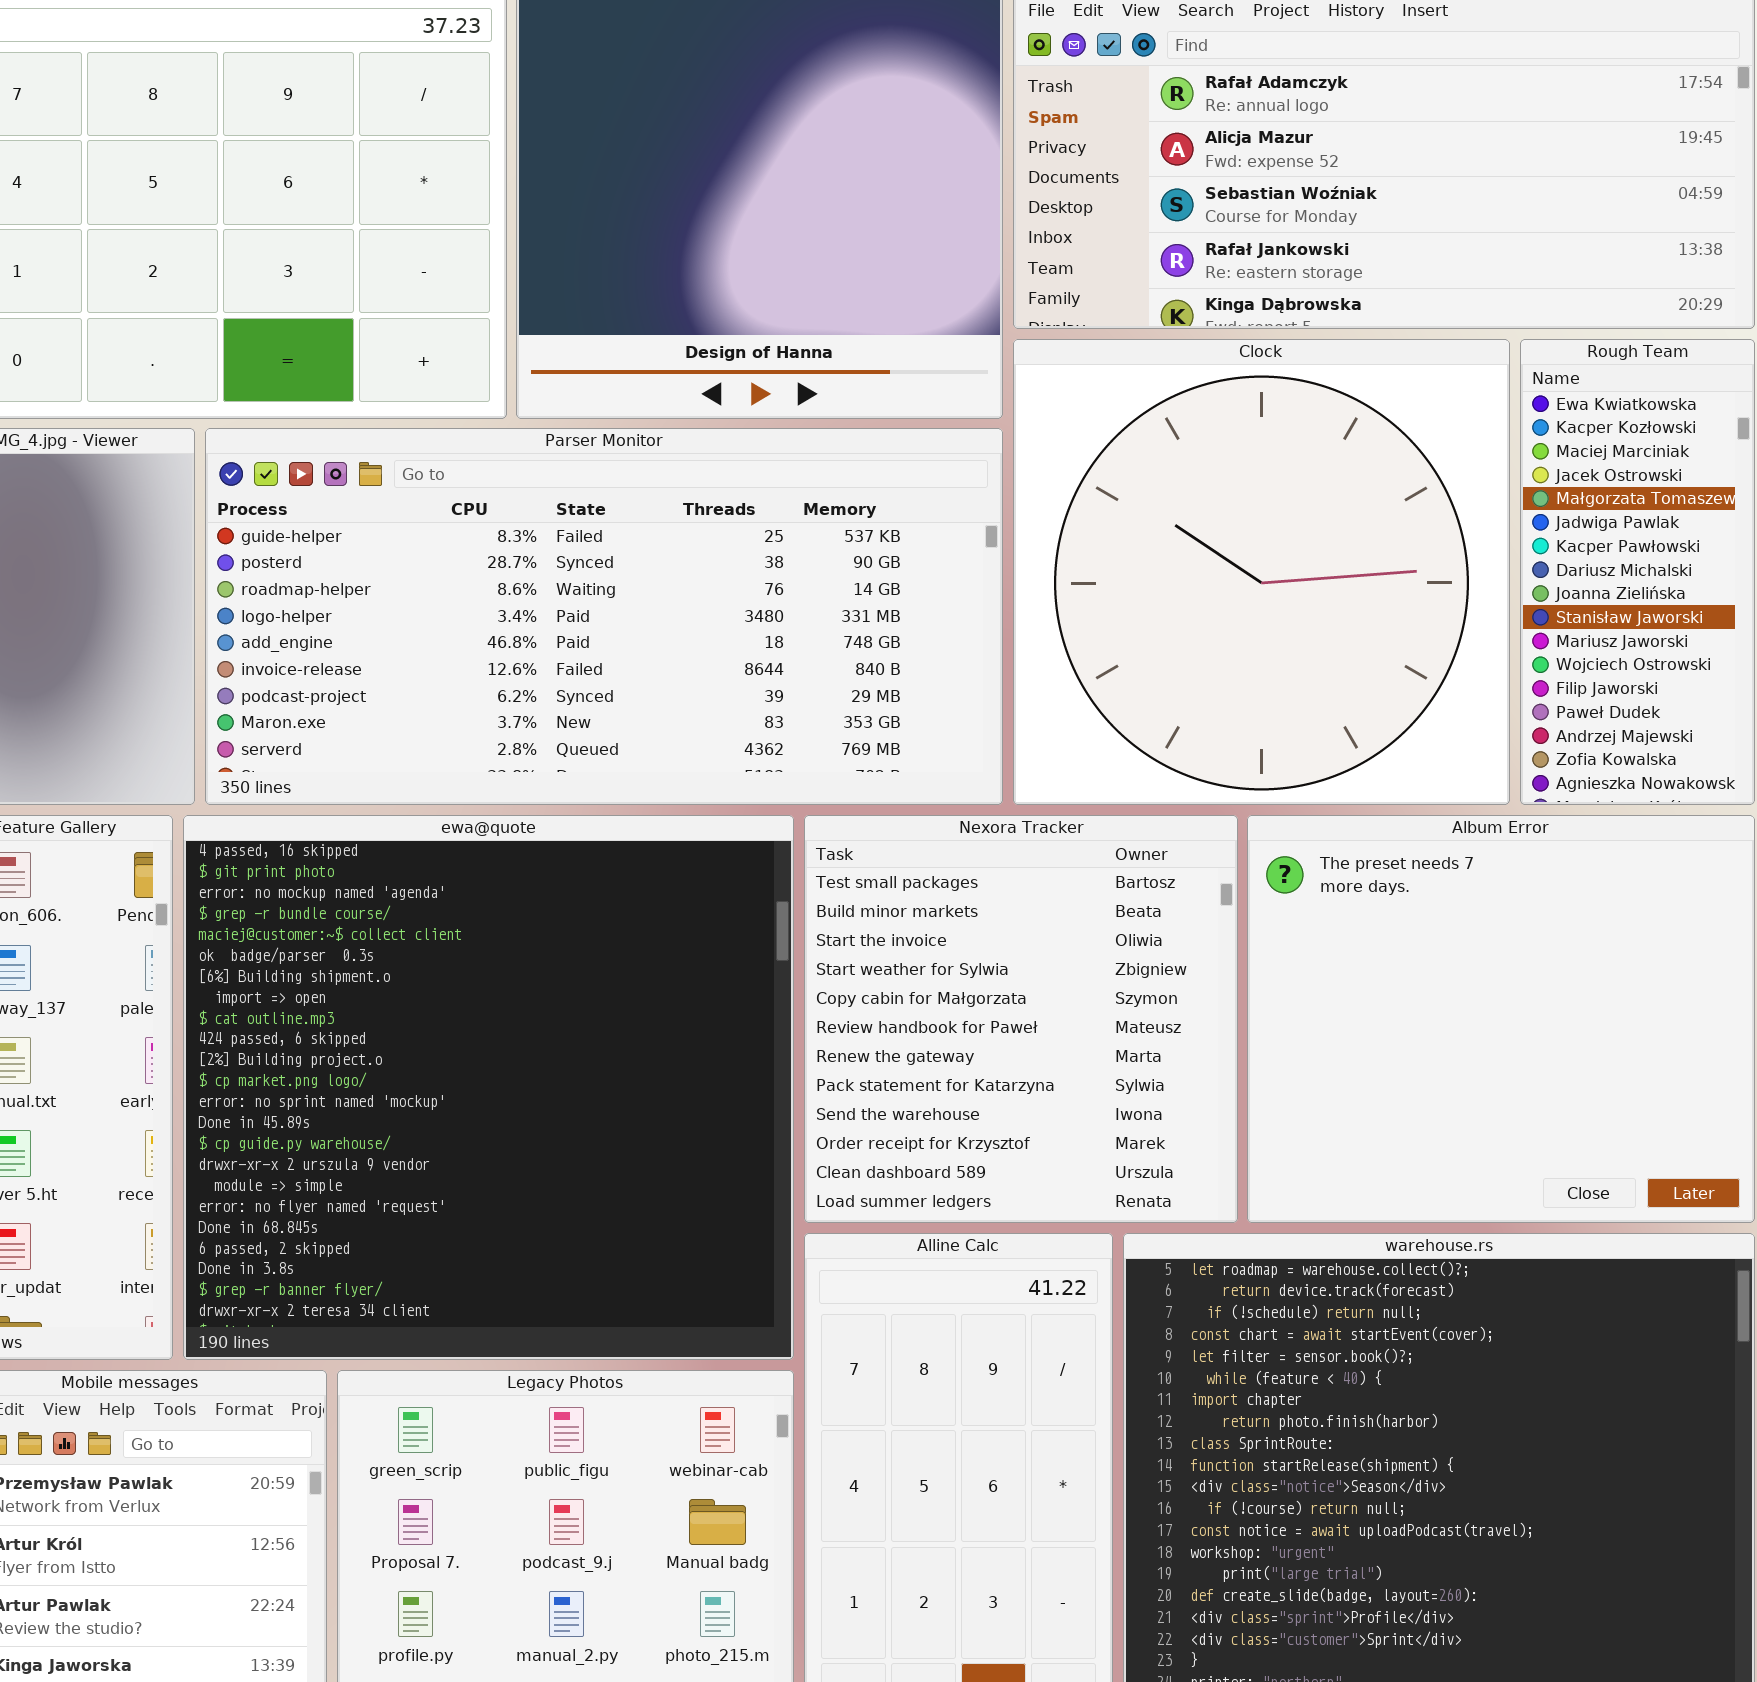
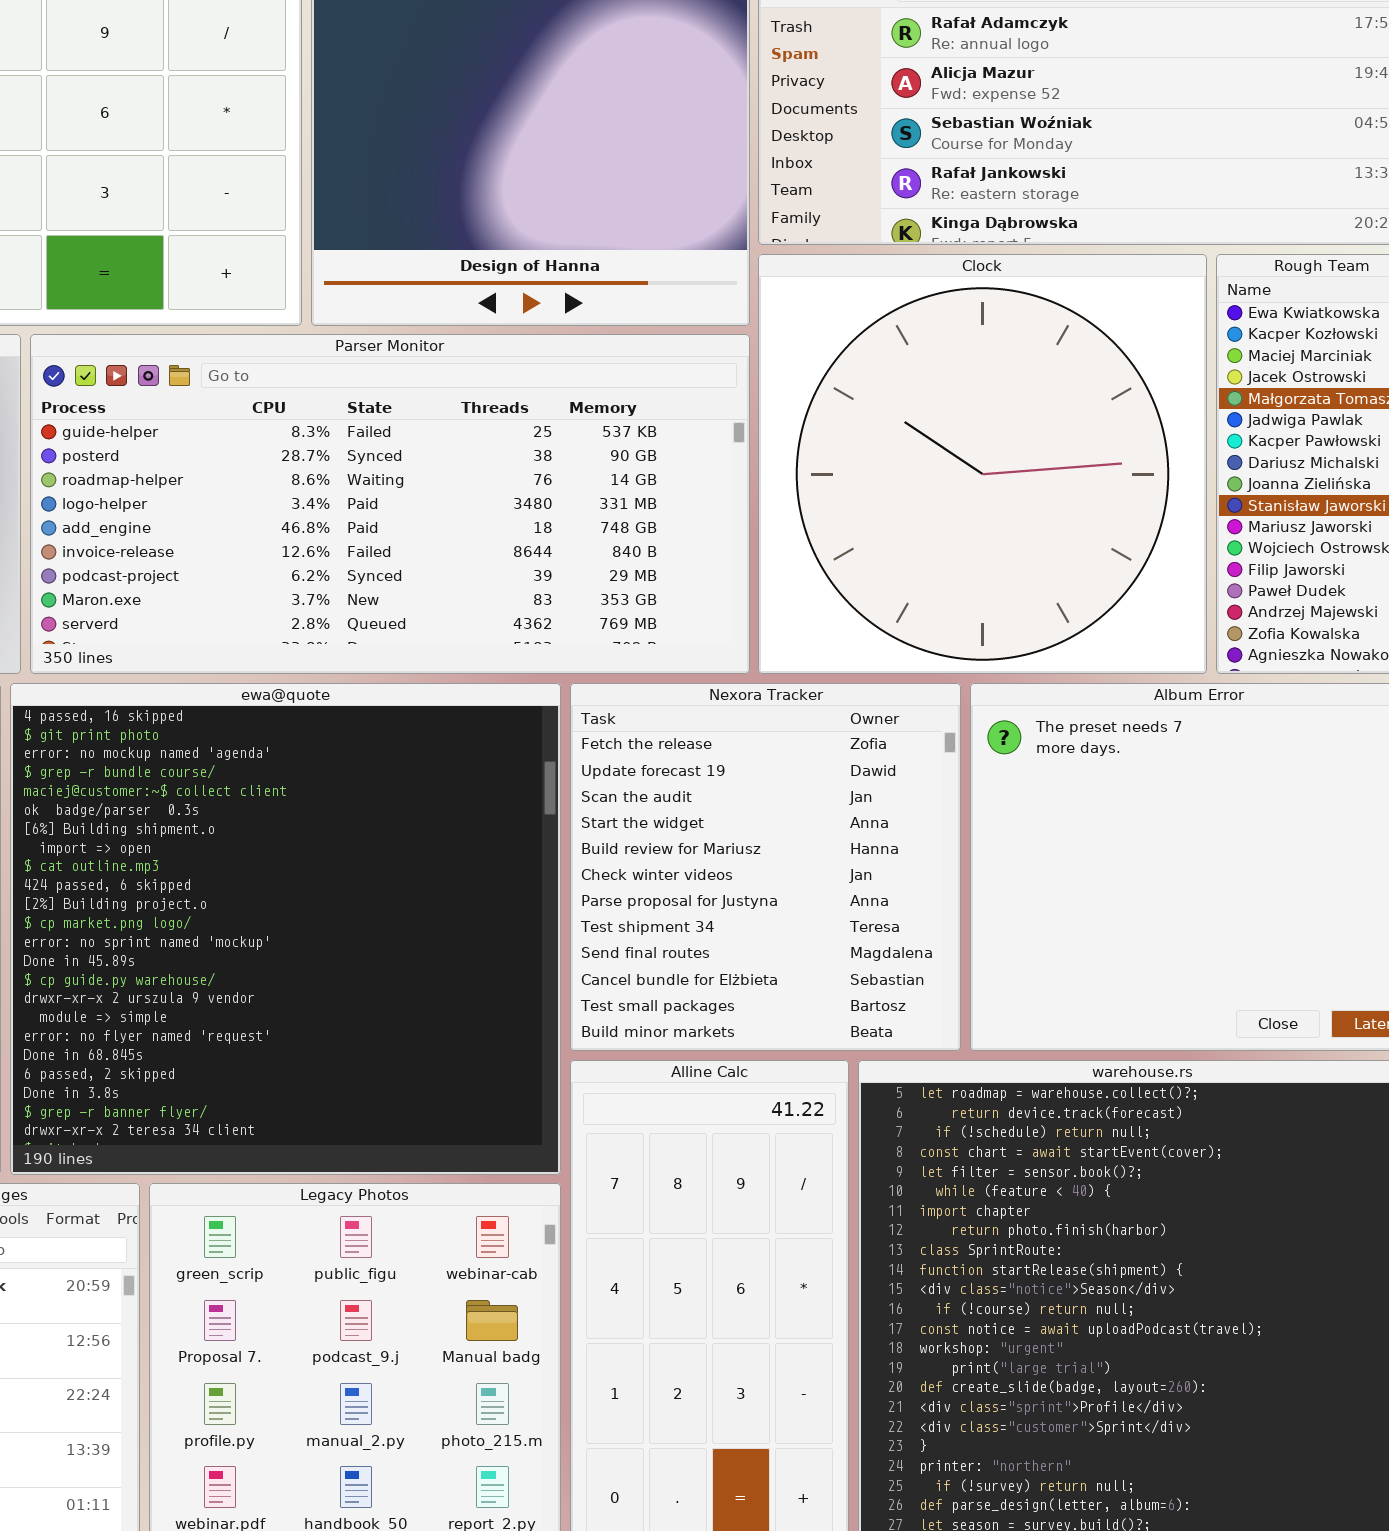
Nexora Tracker: [804,815,1238,1223] -> [570,683,961,1051], scrolled up 10 rows

